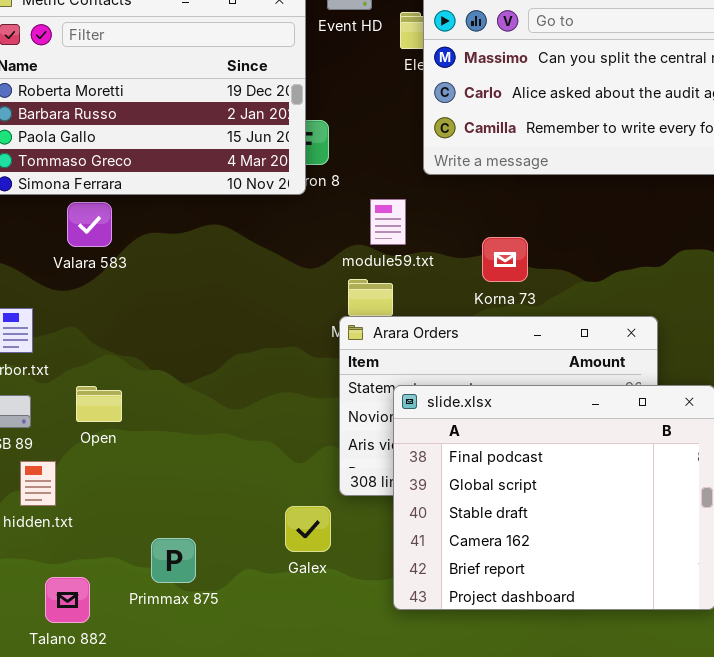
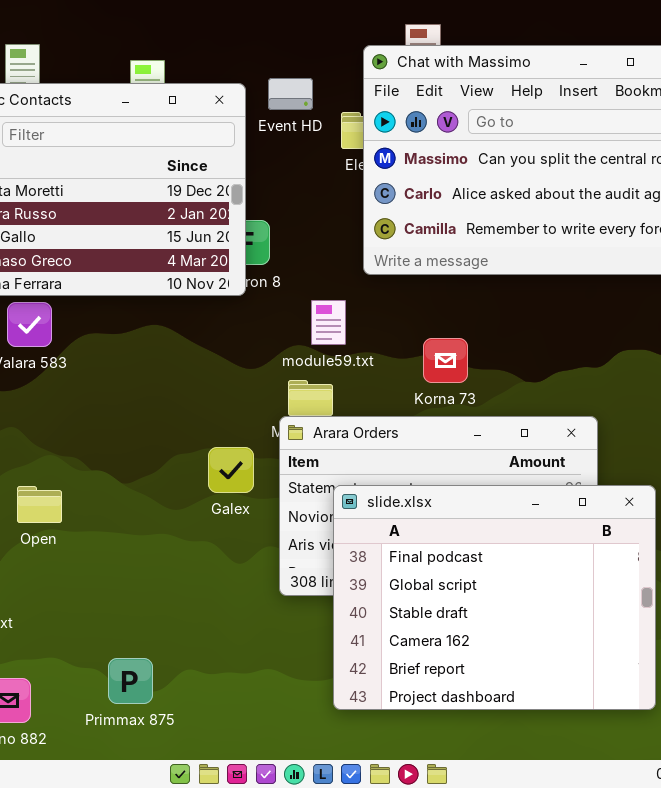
Galex: [285,506,331,552] -> [208,447,254,493], moved
Primmax 875: [151,538,196,583] -> [108,658,153,704], moved

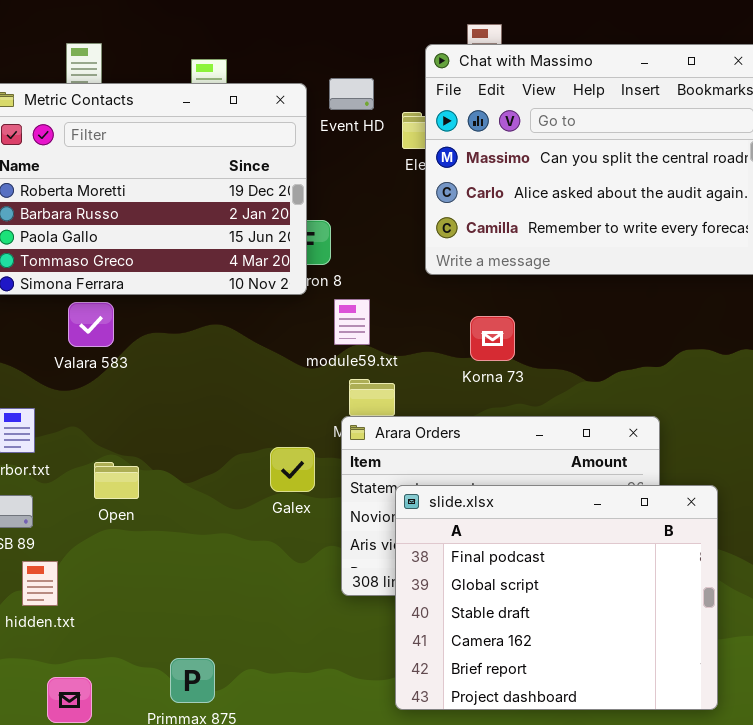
module59.txt: [311,300,346,345] -> [334,299,370,345], moved
Korna 73: [423,338,468,383] -> [470,316,515,361], moved
Open: [17,486,62,523] -> [94,462,139,499], moved

